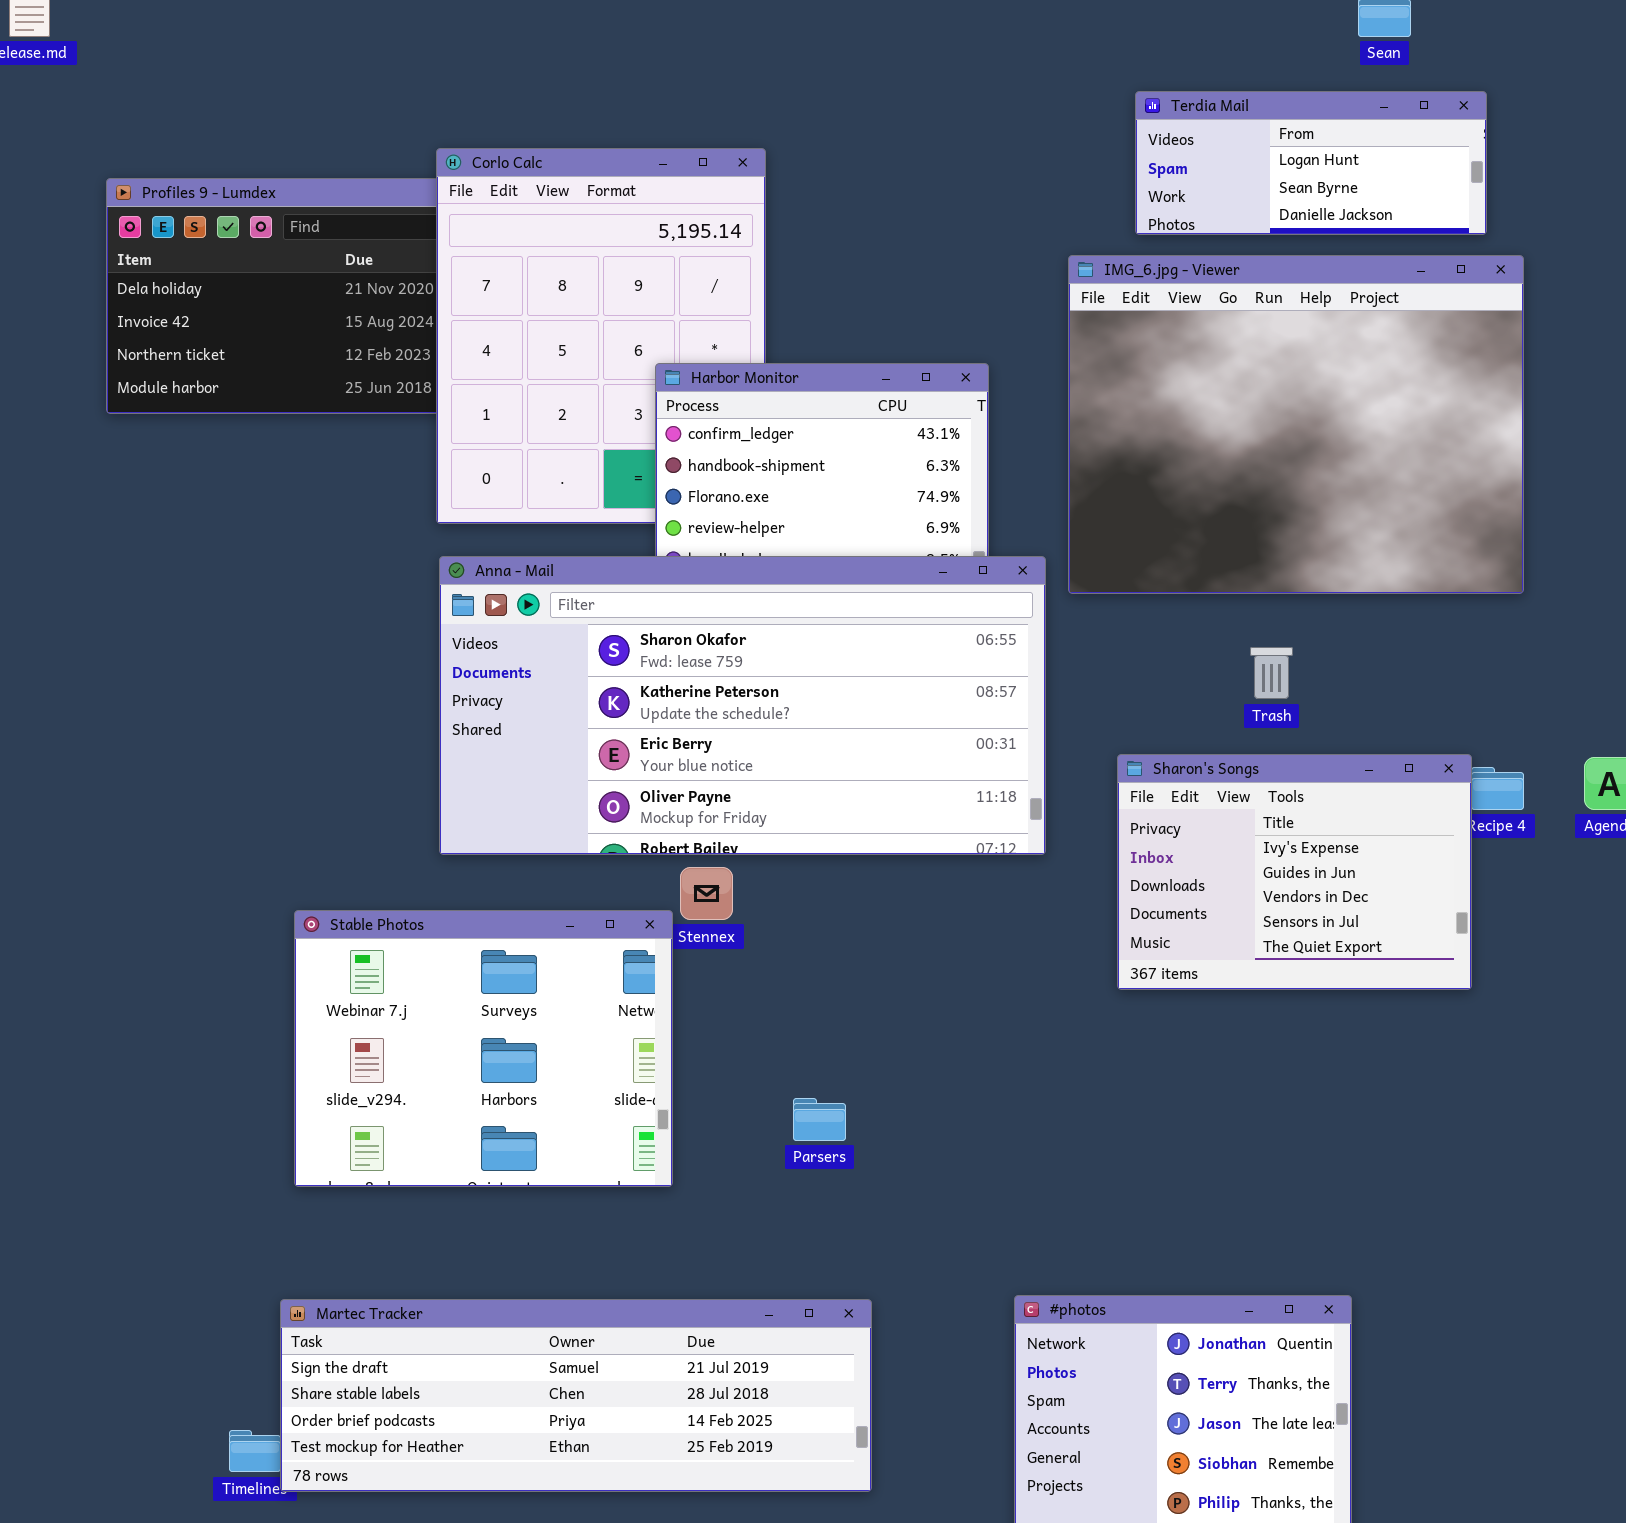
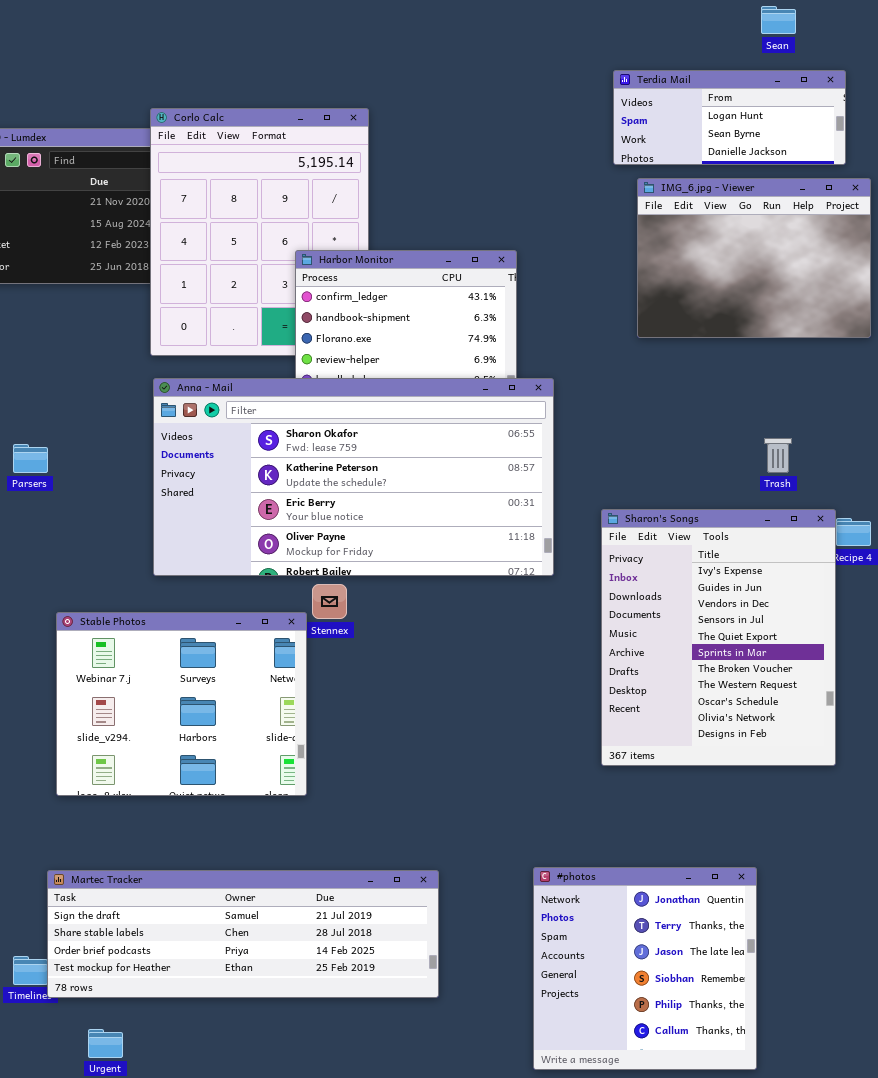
IMG_6.jpg - Viewer: [1068,255,1524,594] -> [637,178,871,338], resized
Trash: [1250,647,1293,699] -> [764,438,792,473], moved
Sharon's Songs: [1117,754,1472,990] -> [601,509,836,766], resized
Parsers: [793,1098,846,1141] -> [13,444,48,473], moved

